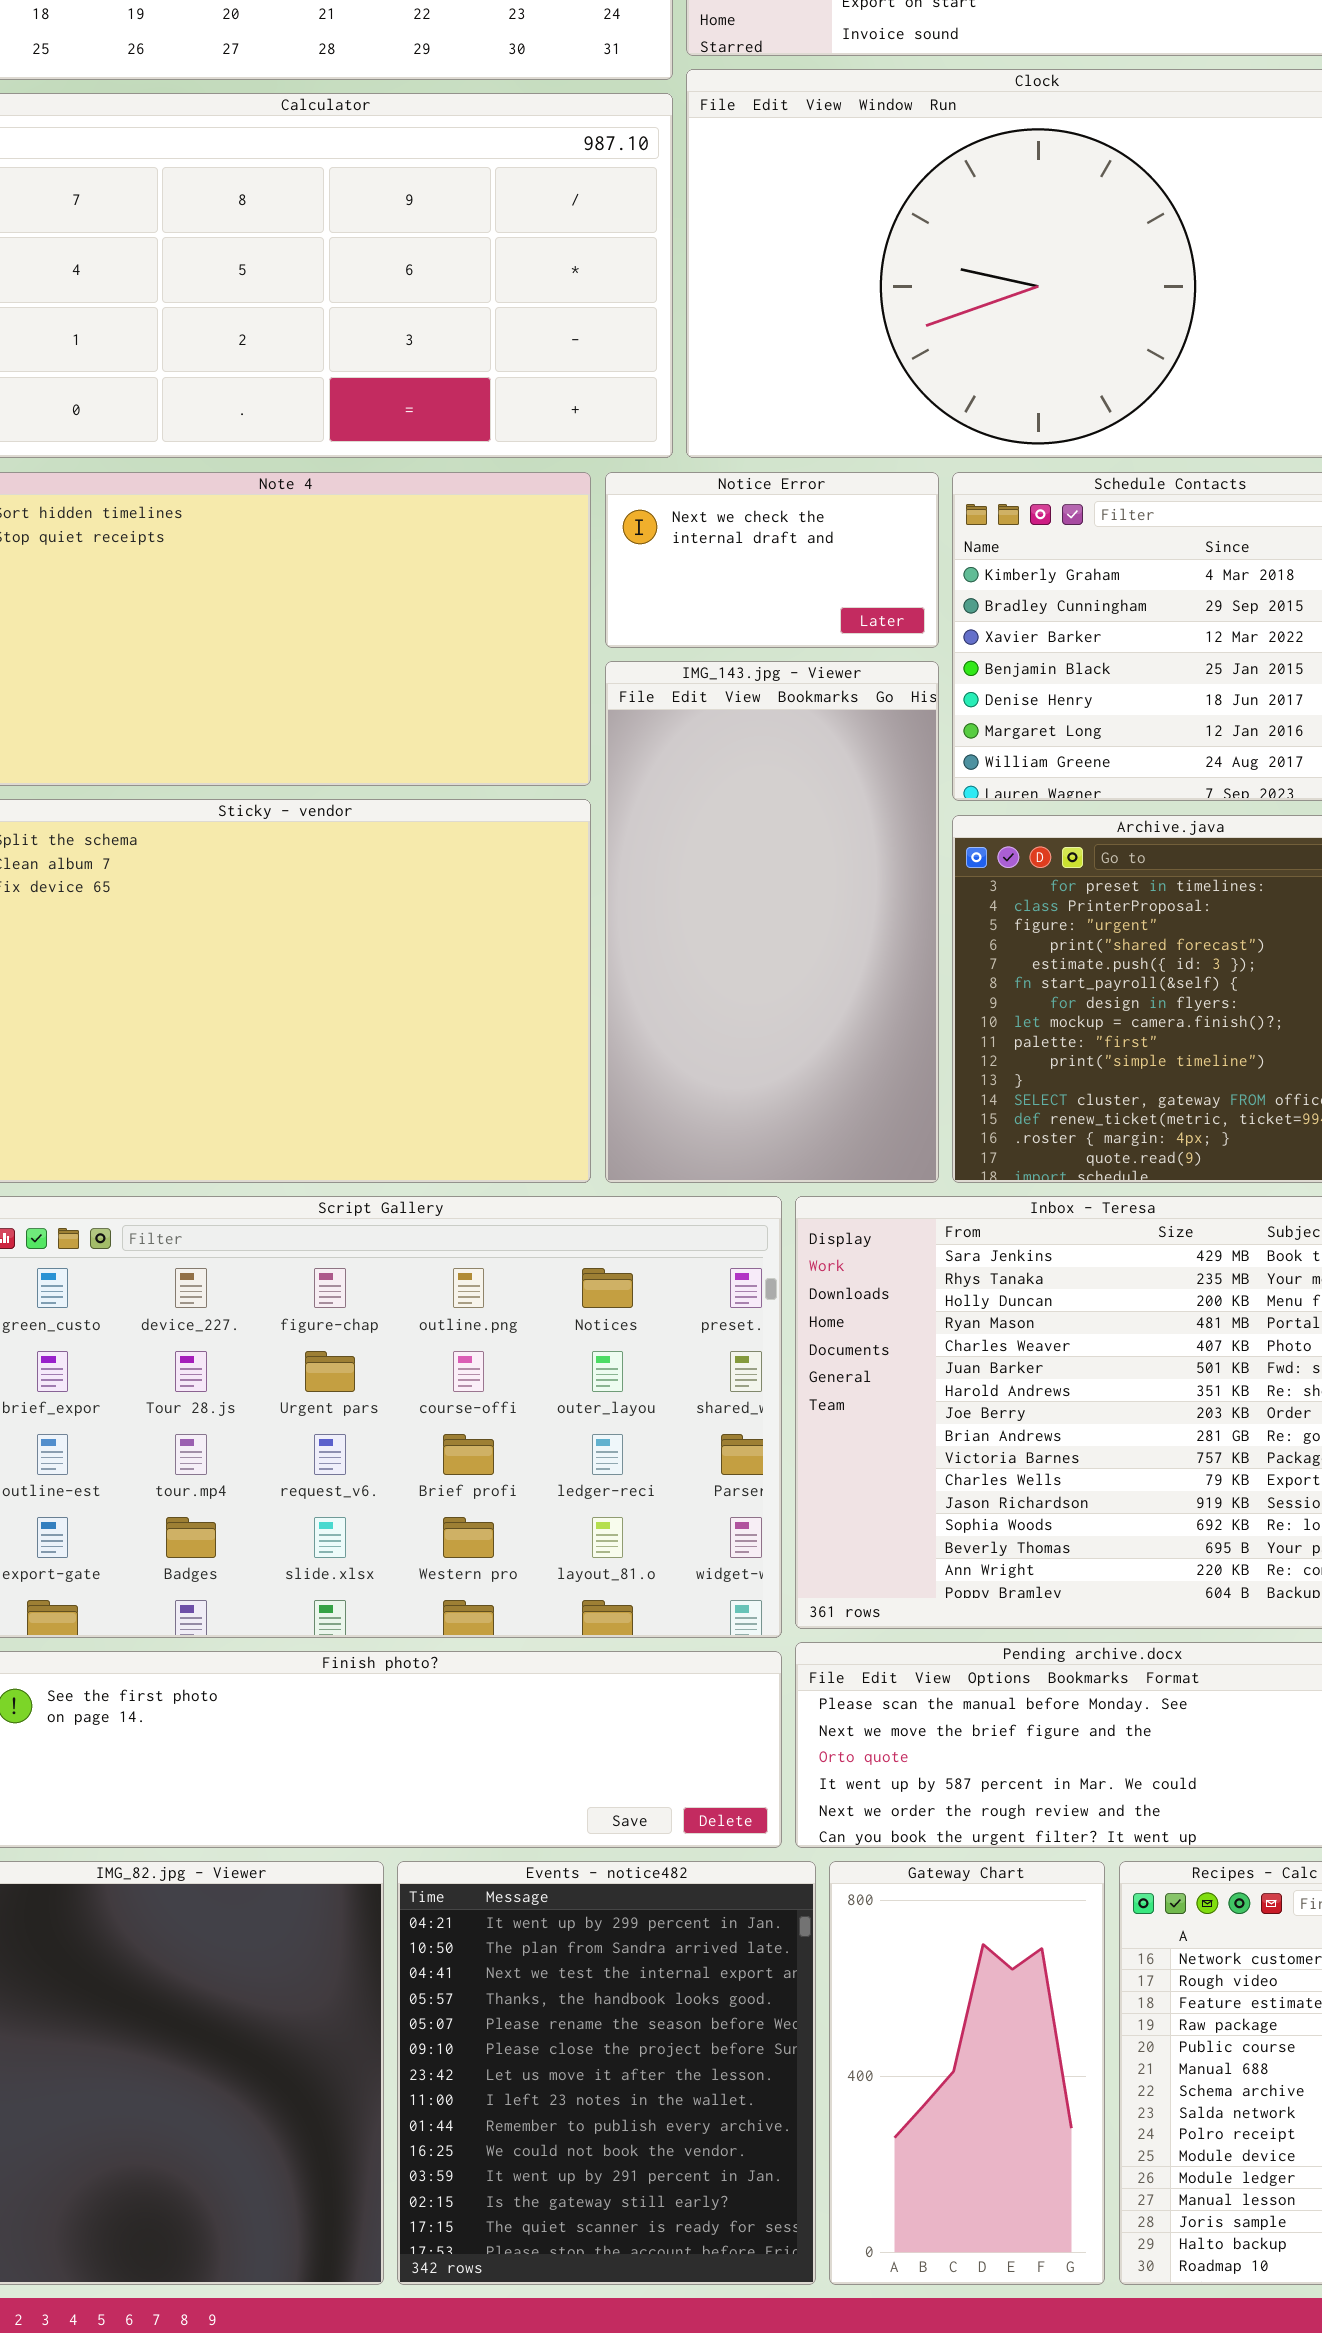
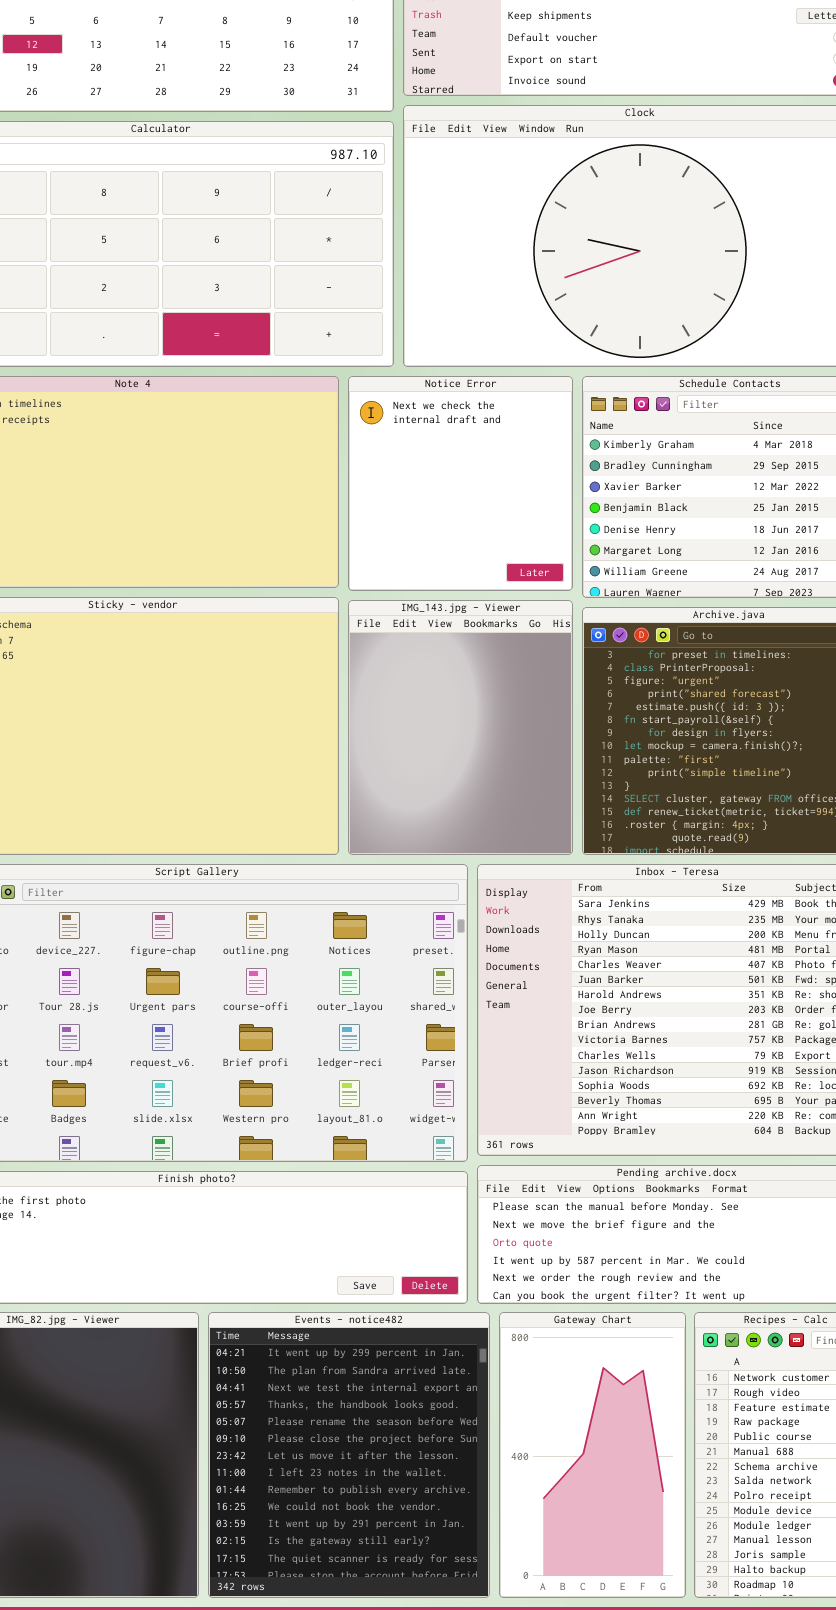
Notice Error: [605,472,939,648] -> [348,376,573,591], resized
IMG_143.jpg - Viewer: [605,661,939,1183] -> [348,600,573,855], resized

